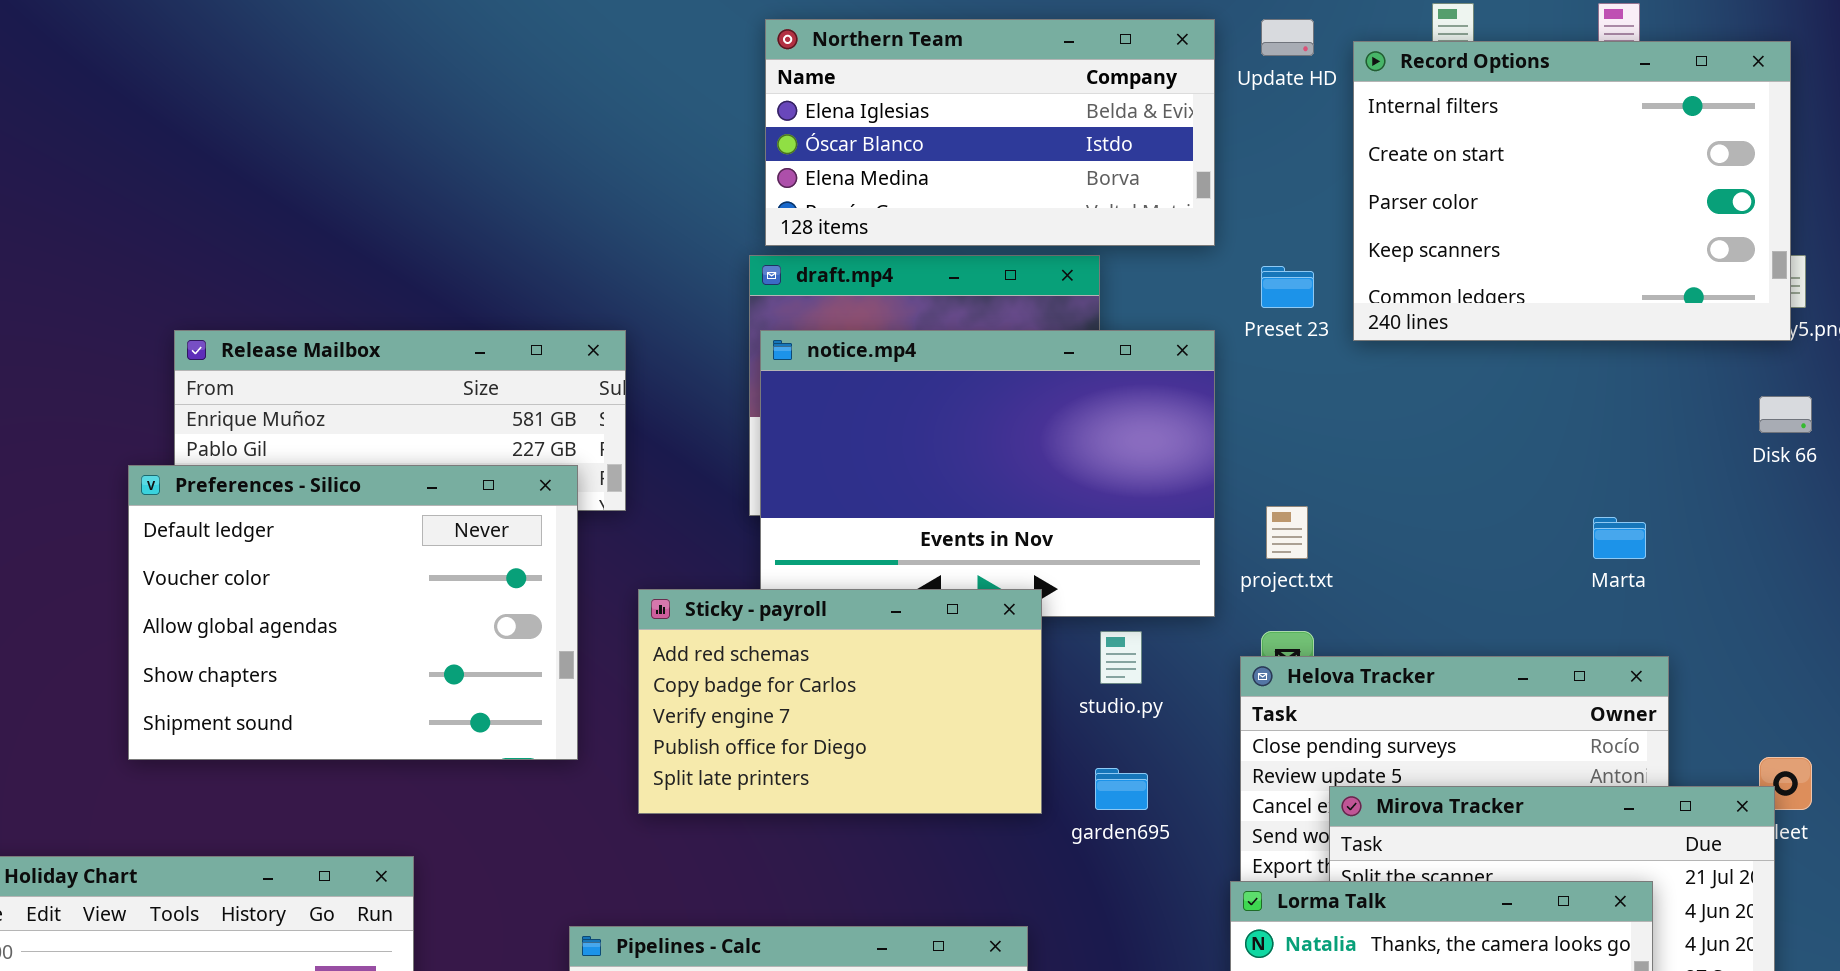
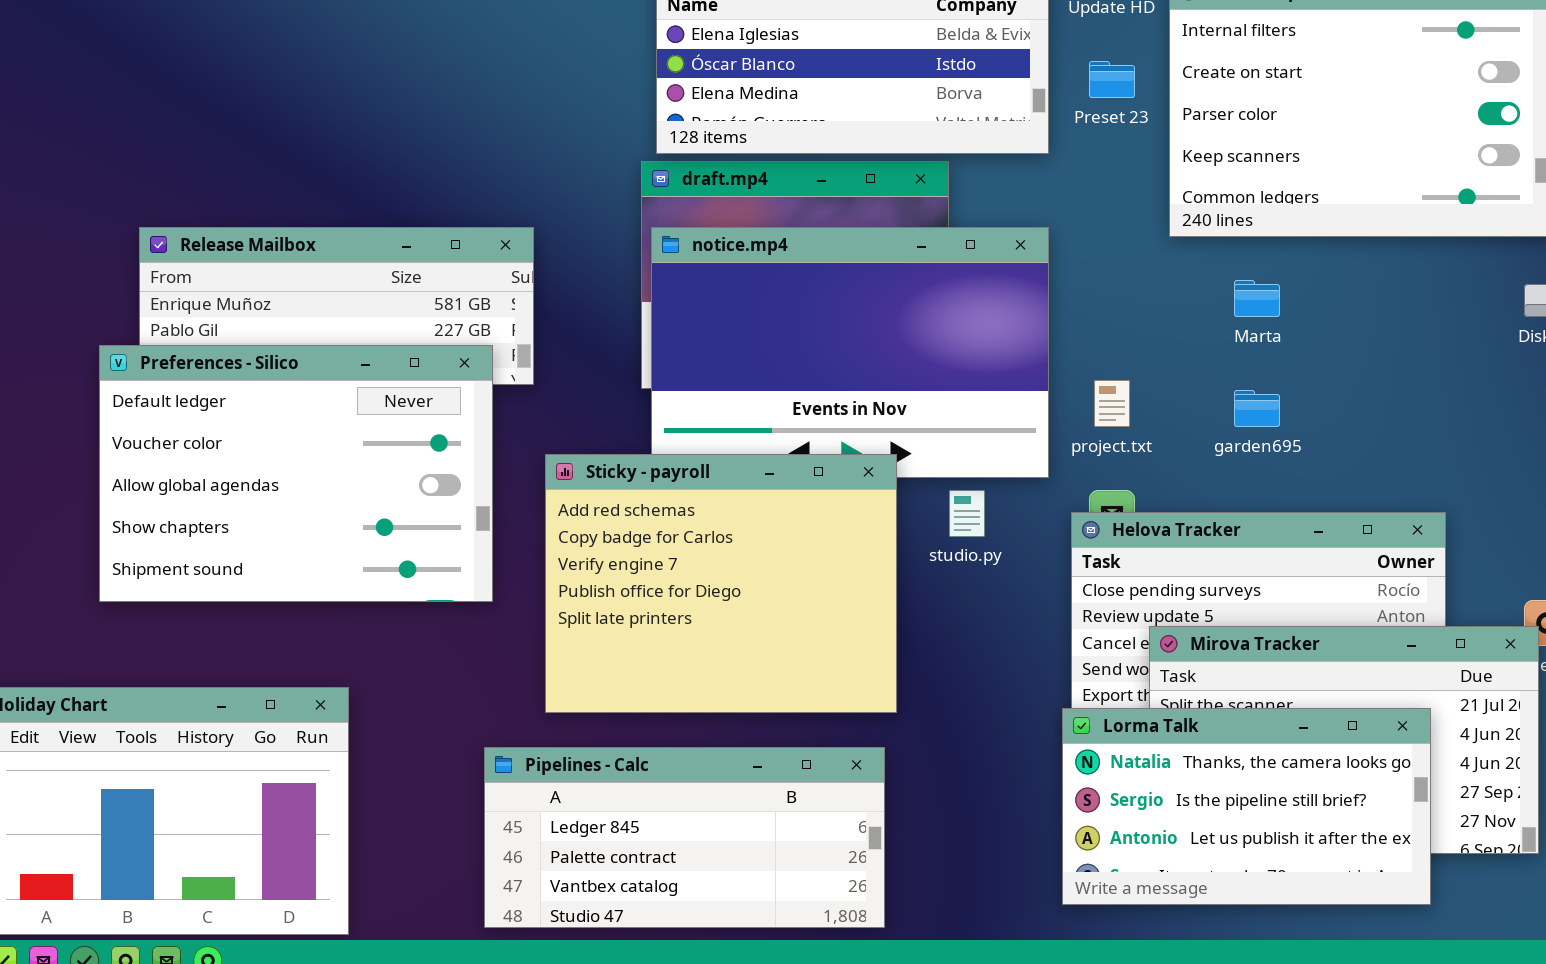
Preset 23: [1261,266,1314,308] -> [1089,61,1135,98], moved
Marta: [1593,517,1646,559] -> [1234,280,1280,317], moved
Sticky - payroll: [638,589,1042,814] -> [545,454,897,713], resized
garden695: [1095,768,1148,810] -> [1234,390,1280,427], moved

